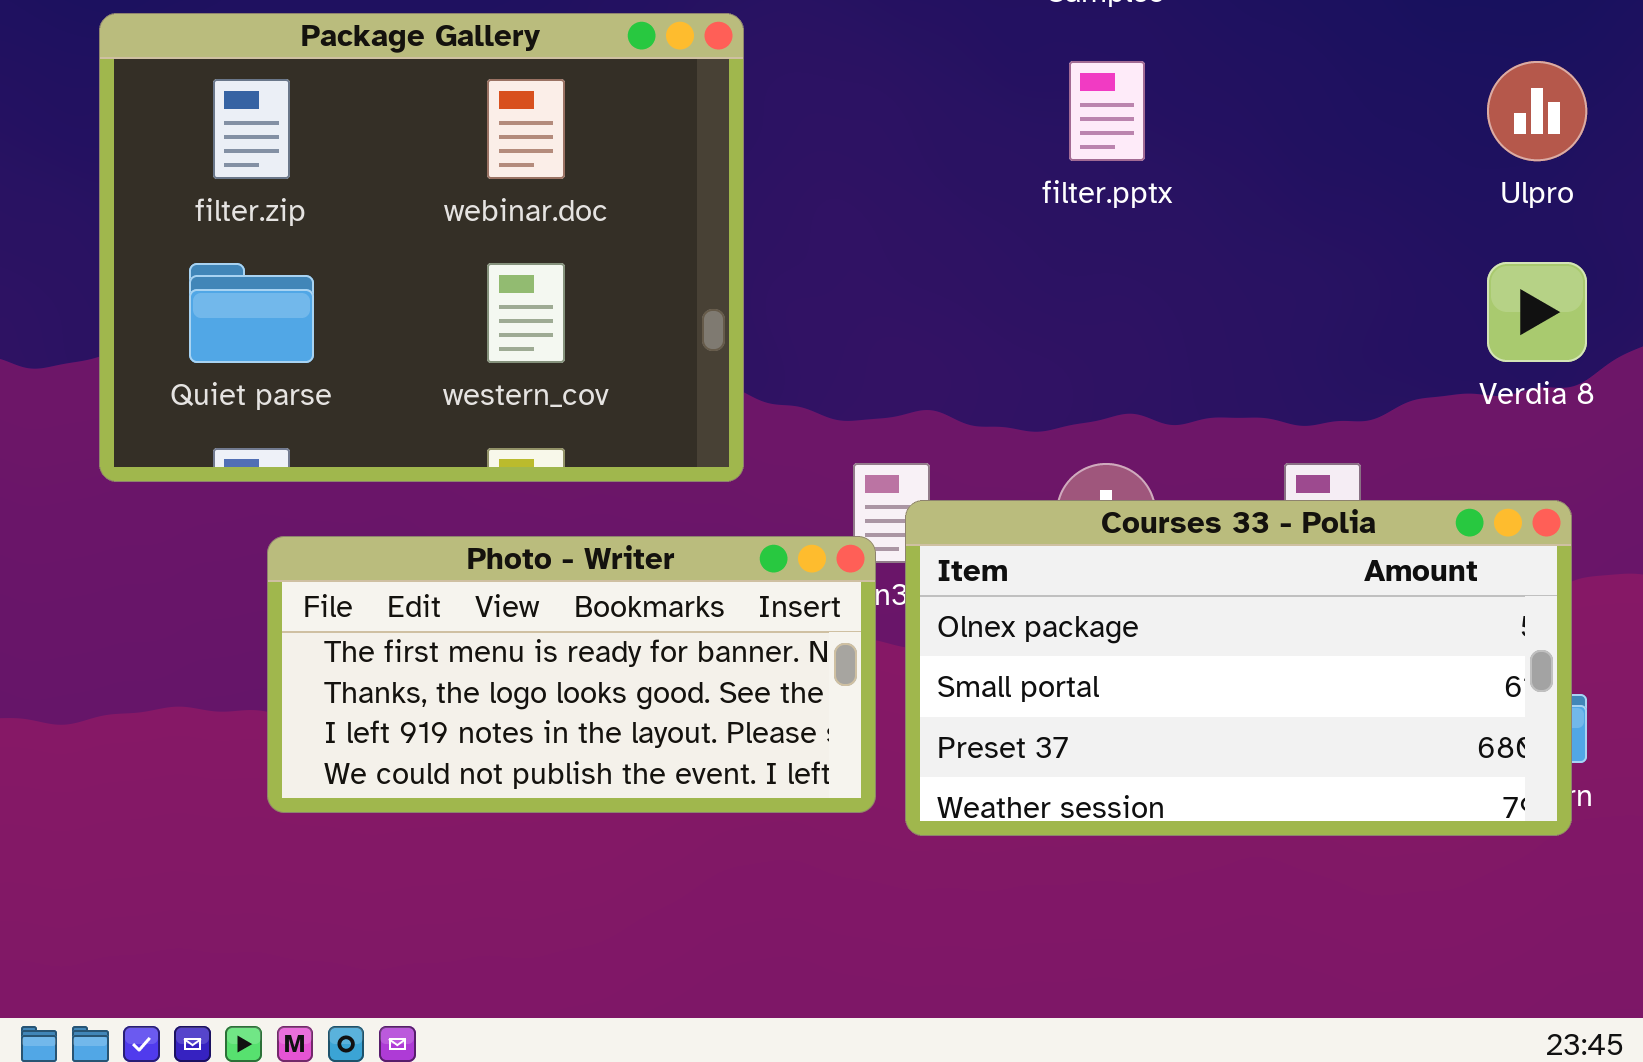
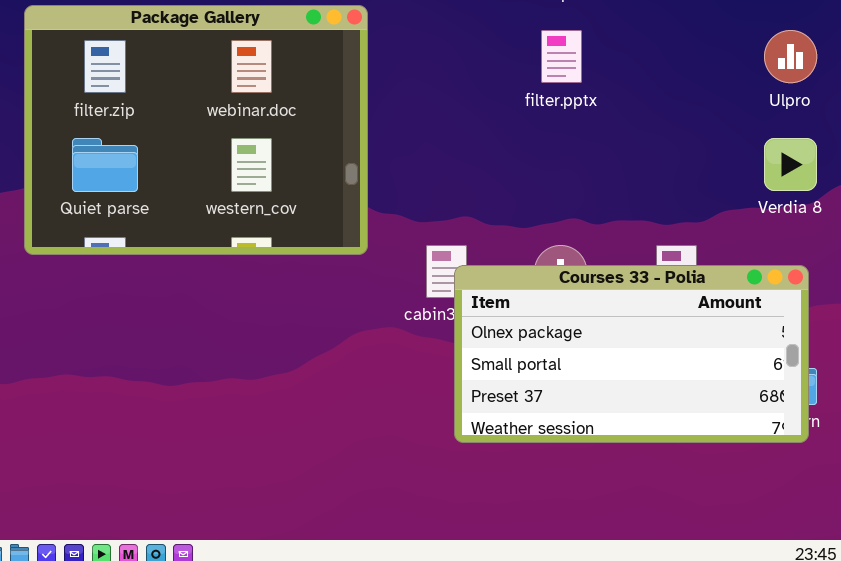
Photo - Writer: [267,536,876,813] -> none, closed

